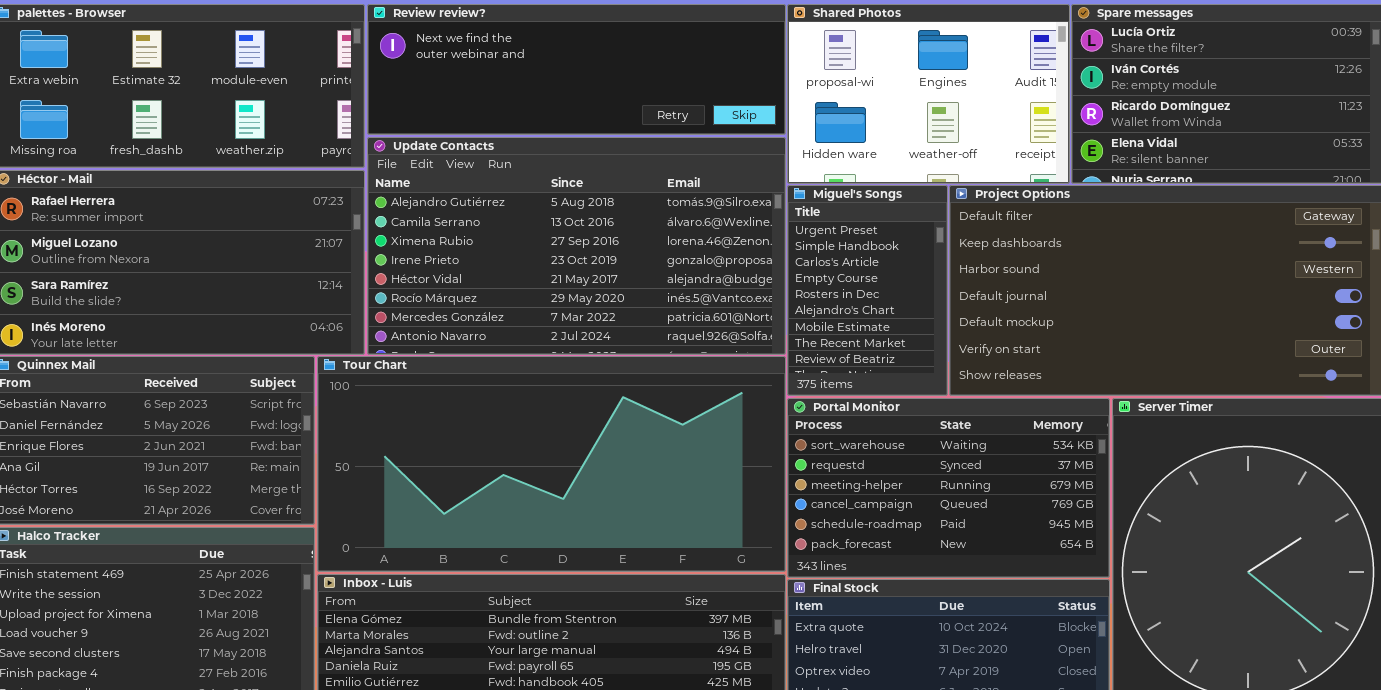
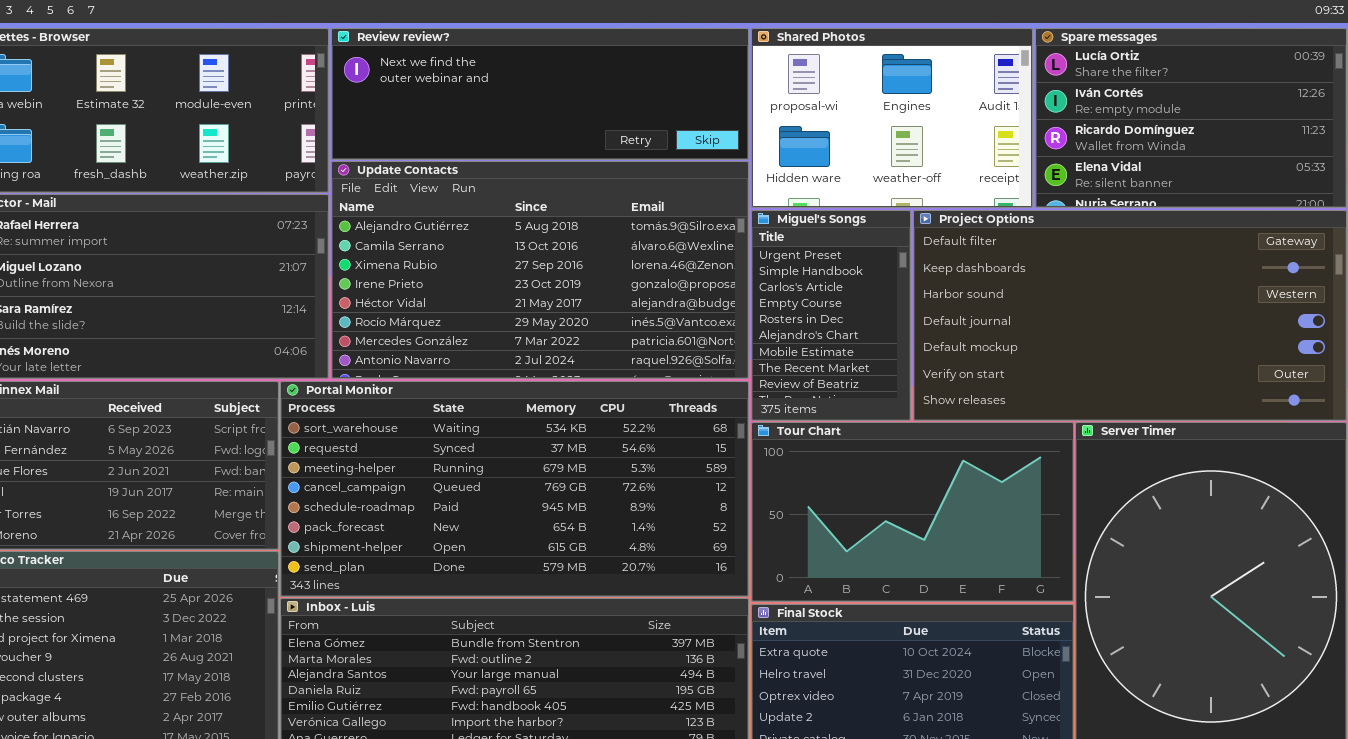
Tour Chart: [317,356,786,572] -> [751,422,1074,602], moved, resized
Portal Monitor: [787,398,1110,578] -> [280,381,749,597], moved, resized

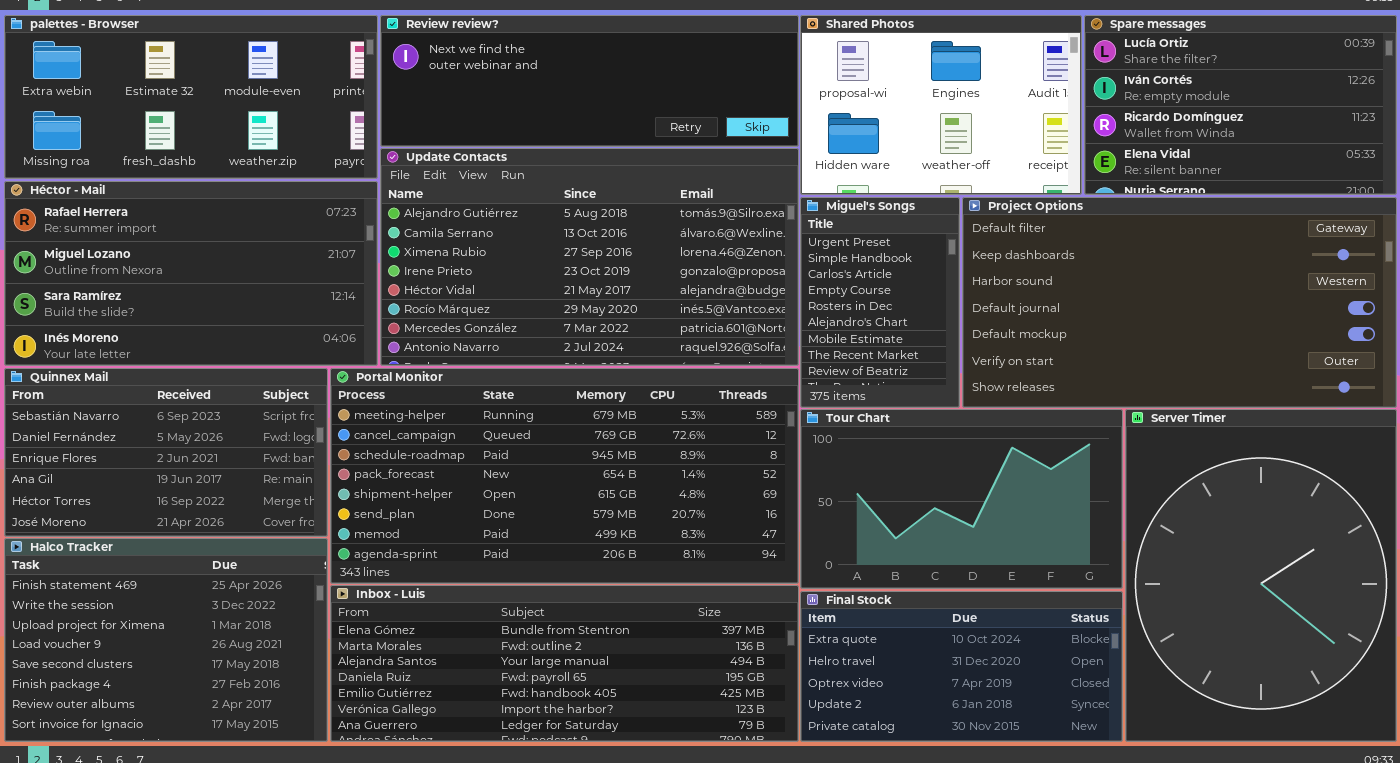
Portal Monitor: [280,381,749,597] -> [330,368,799,584], scrolled down 2 rows

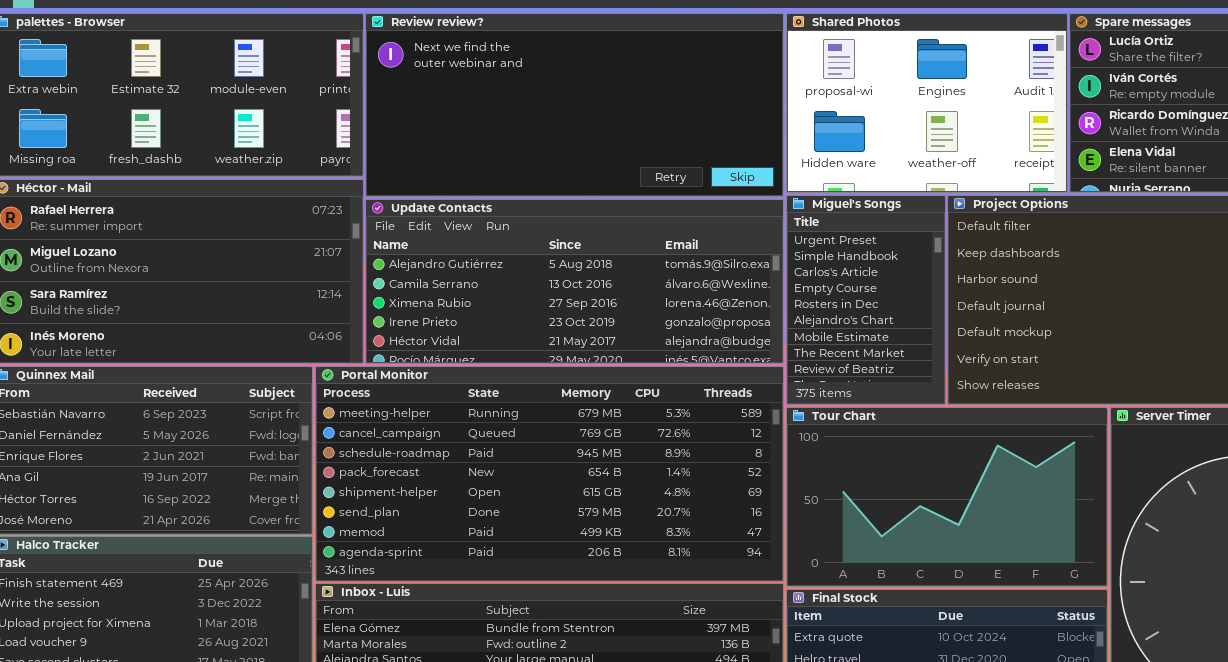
Review review?: [380,15,799,147] -> [365,13,784,197], resized
Update Contacts: [380,148,799,366] -> [365,199,784,364], resized

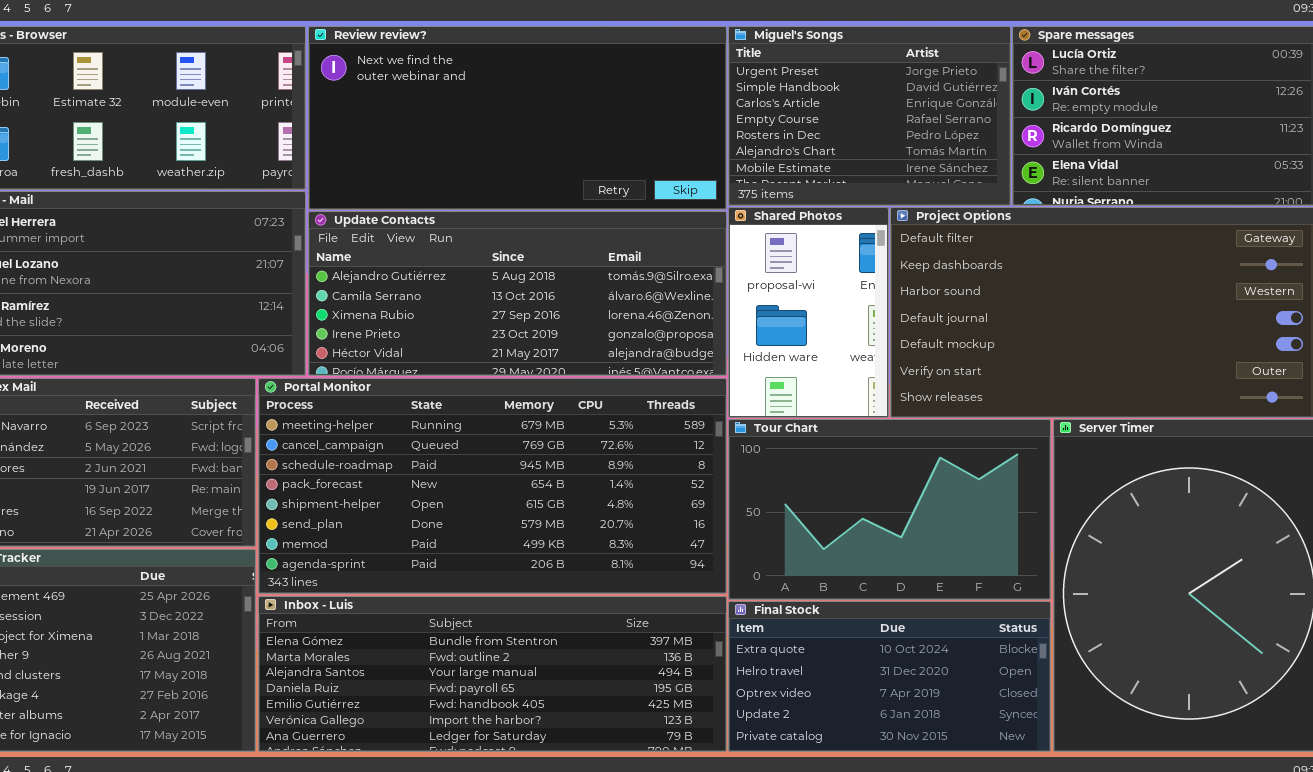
Shared Photos: [786,13,1068,193] -> [728,207,889,418], moved, resized
Miguel's Songs: [786,195,946,405] -> [728,26,1011,206], moved, resized

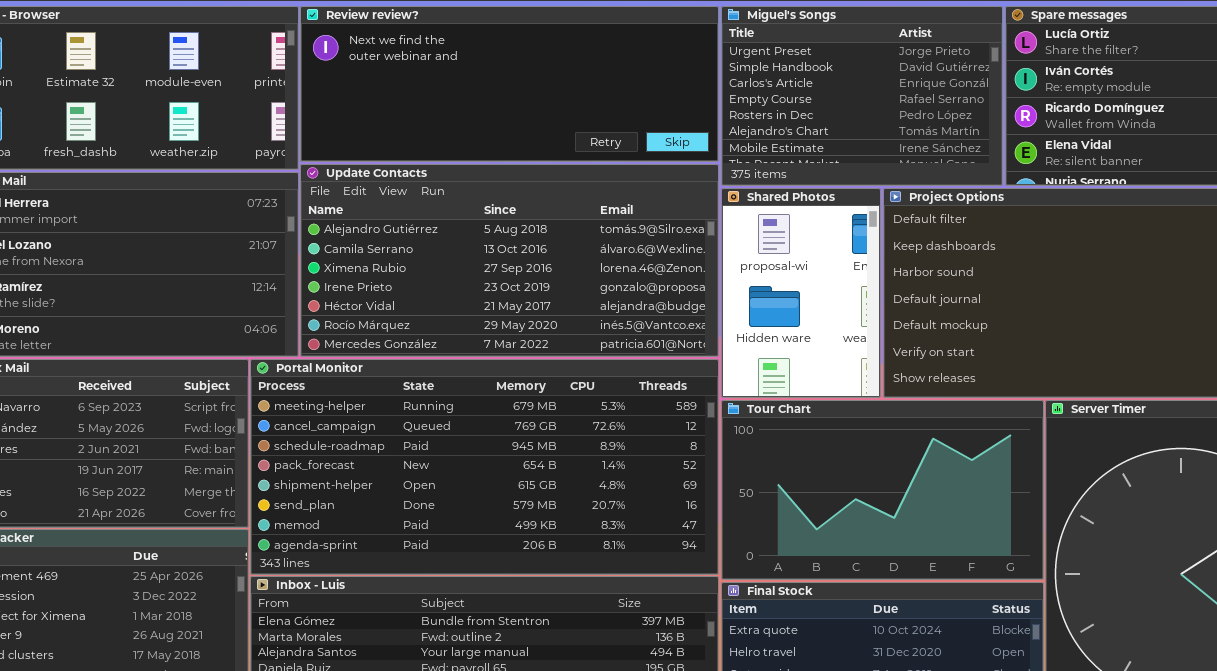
Review review?: [308,26,727,210] -> [300,6,719,162], resized
Update Contacts: [308,211,727,376] -> [300,164,719,357], resized

